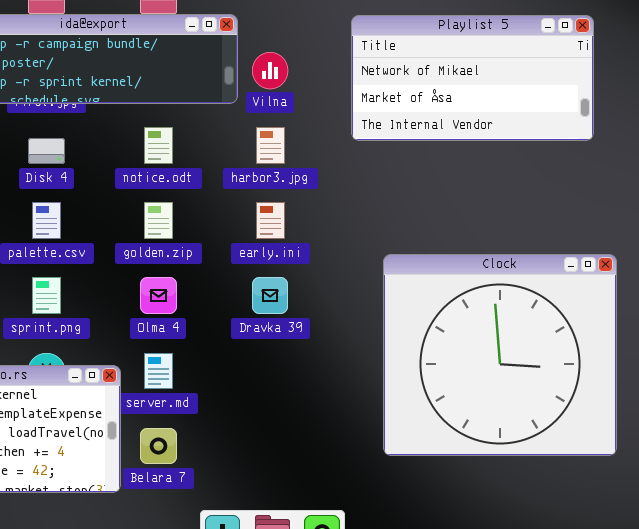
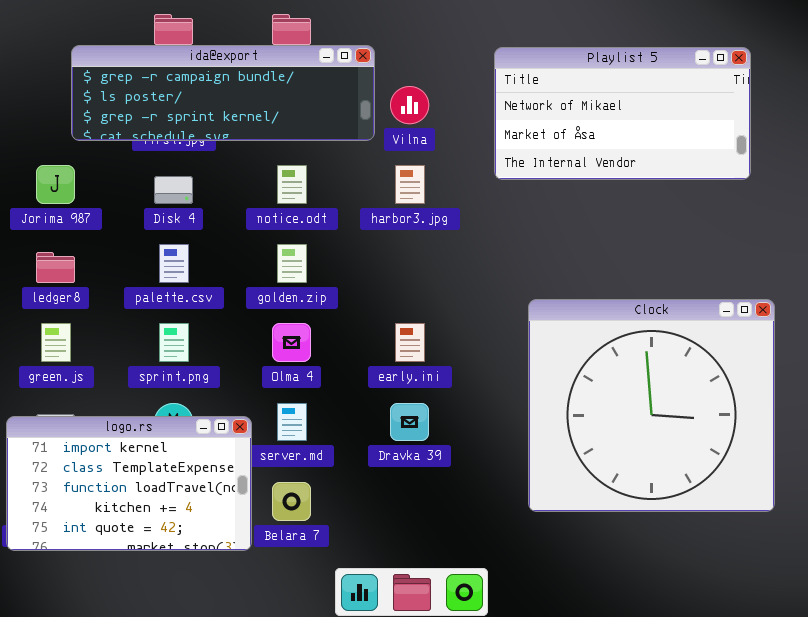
early.ini: [256,202,285,239] -> [395,323,425,362], moved
Dravka 39: [252,277,288,314] -> [390,403,429,441], moved

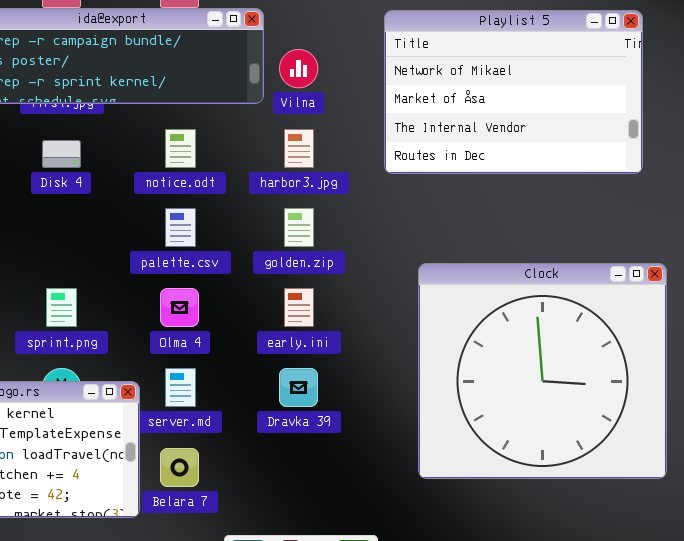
Playlist 5: [494,47,751,180] -> [384,10,643,174], resized
palette.csv: [159,244,189,283] -> [165,208,196,247], moved
golden.zip: [277,244,307,283] -> [284,208,314,247], moved

